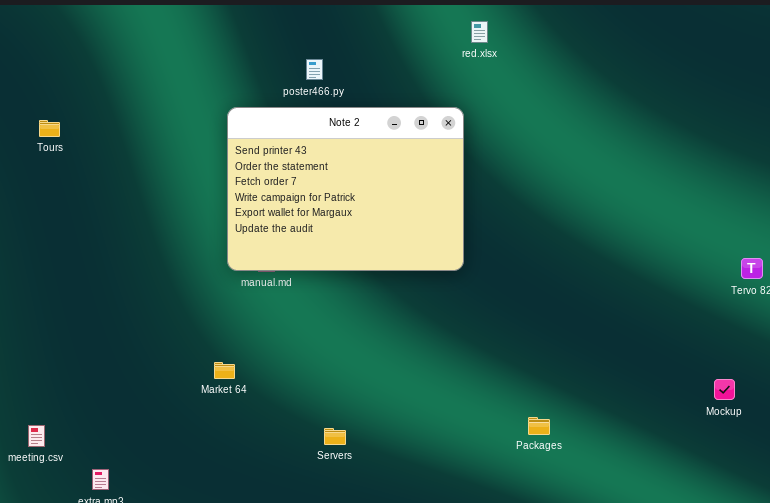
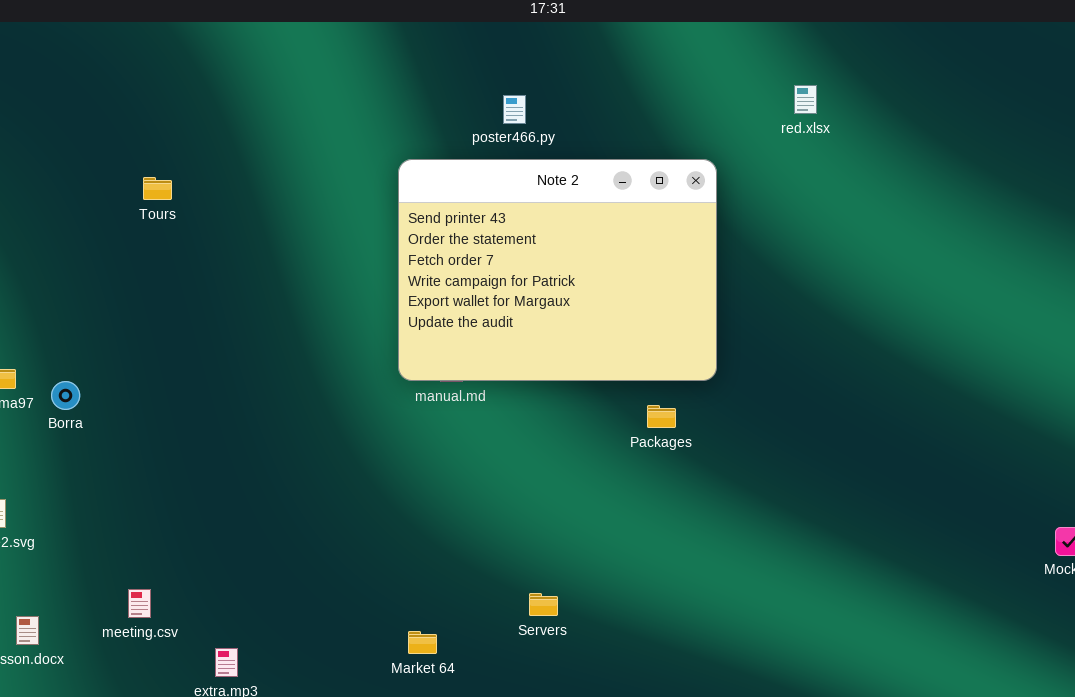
red.xlsx: [471,21,488,43] -> [794,85,817,114], moved
Market 64: [214,362,235,379] -> [408,631,437,654], moved
Packages: [528,417,550,435] -> [647,405,676,428], moved

